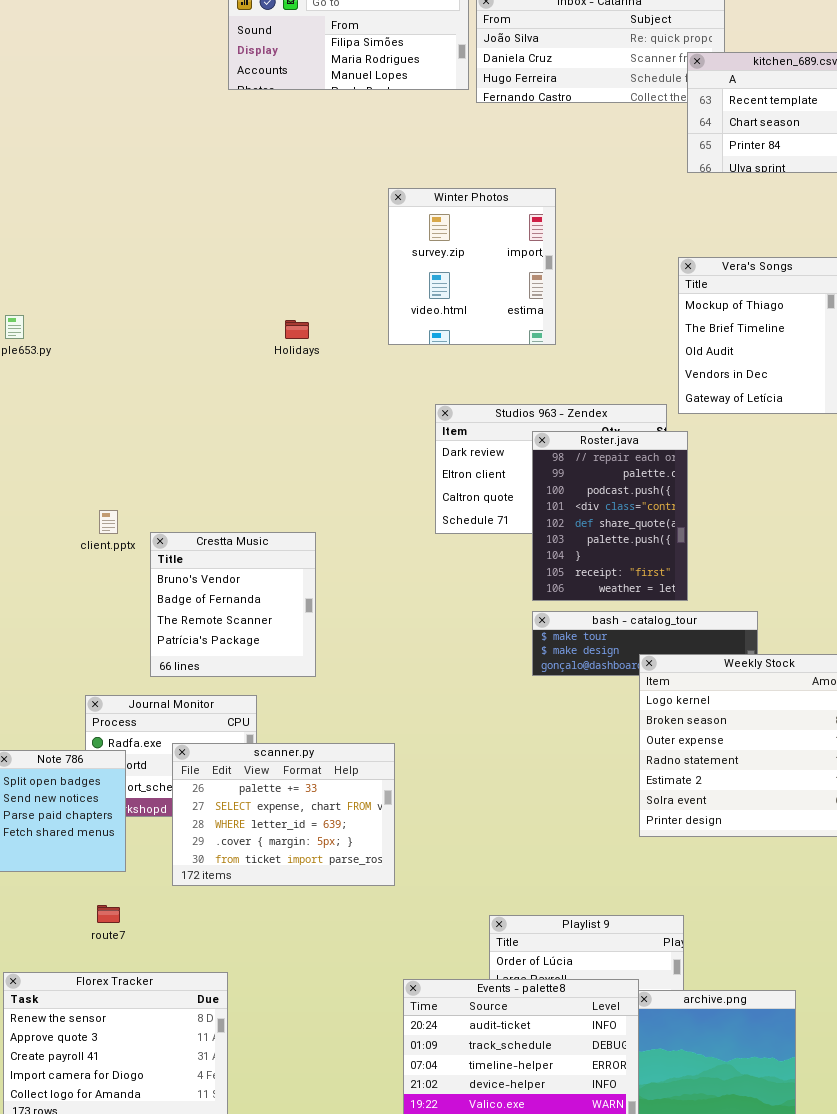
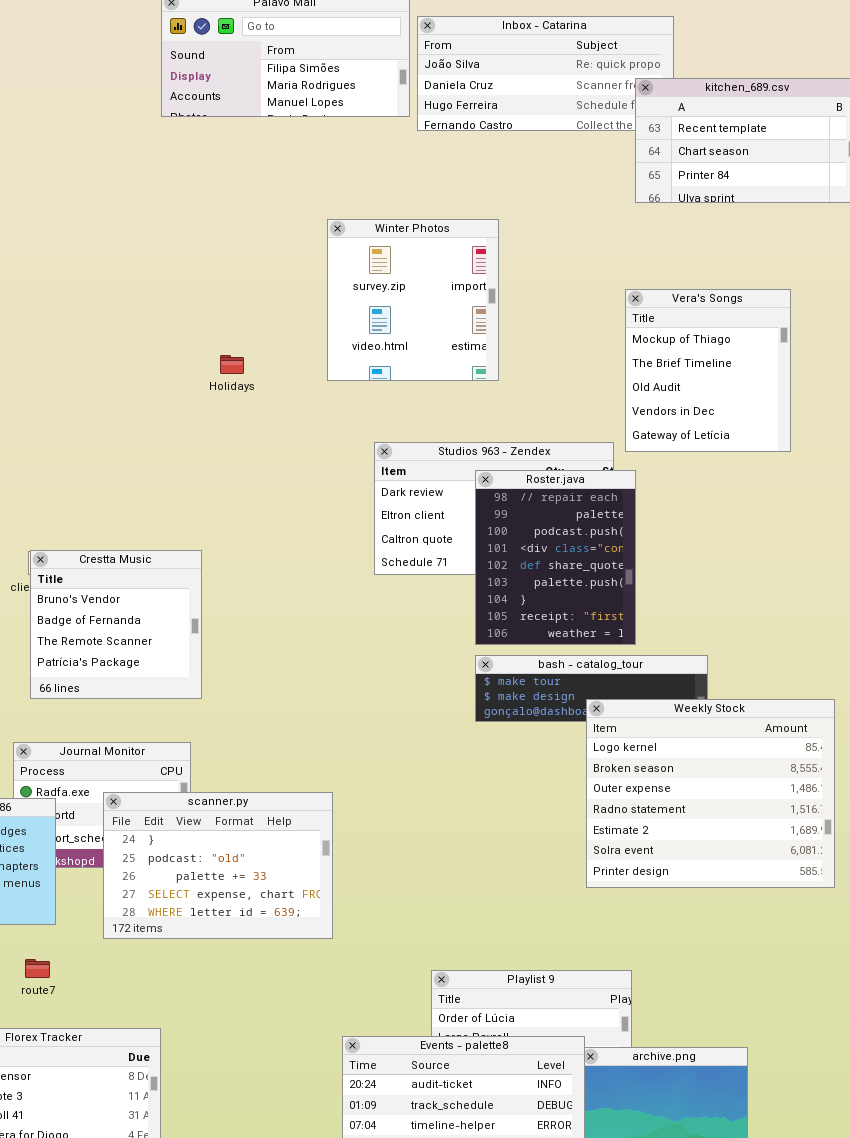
Crestta Music: [150,532,316,677] -> [30,550,202,699], moved
scanner.py: [172,743,395,886] -> [103,792,333,939], scrolled up 2 rows

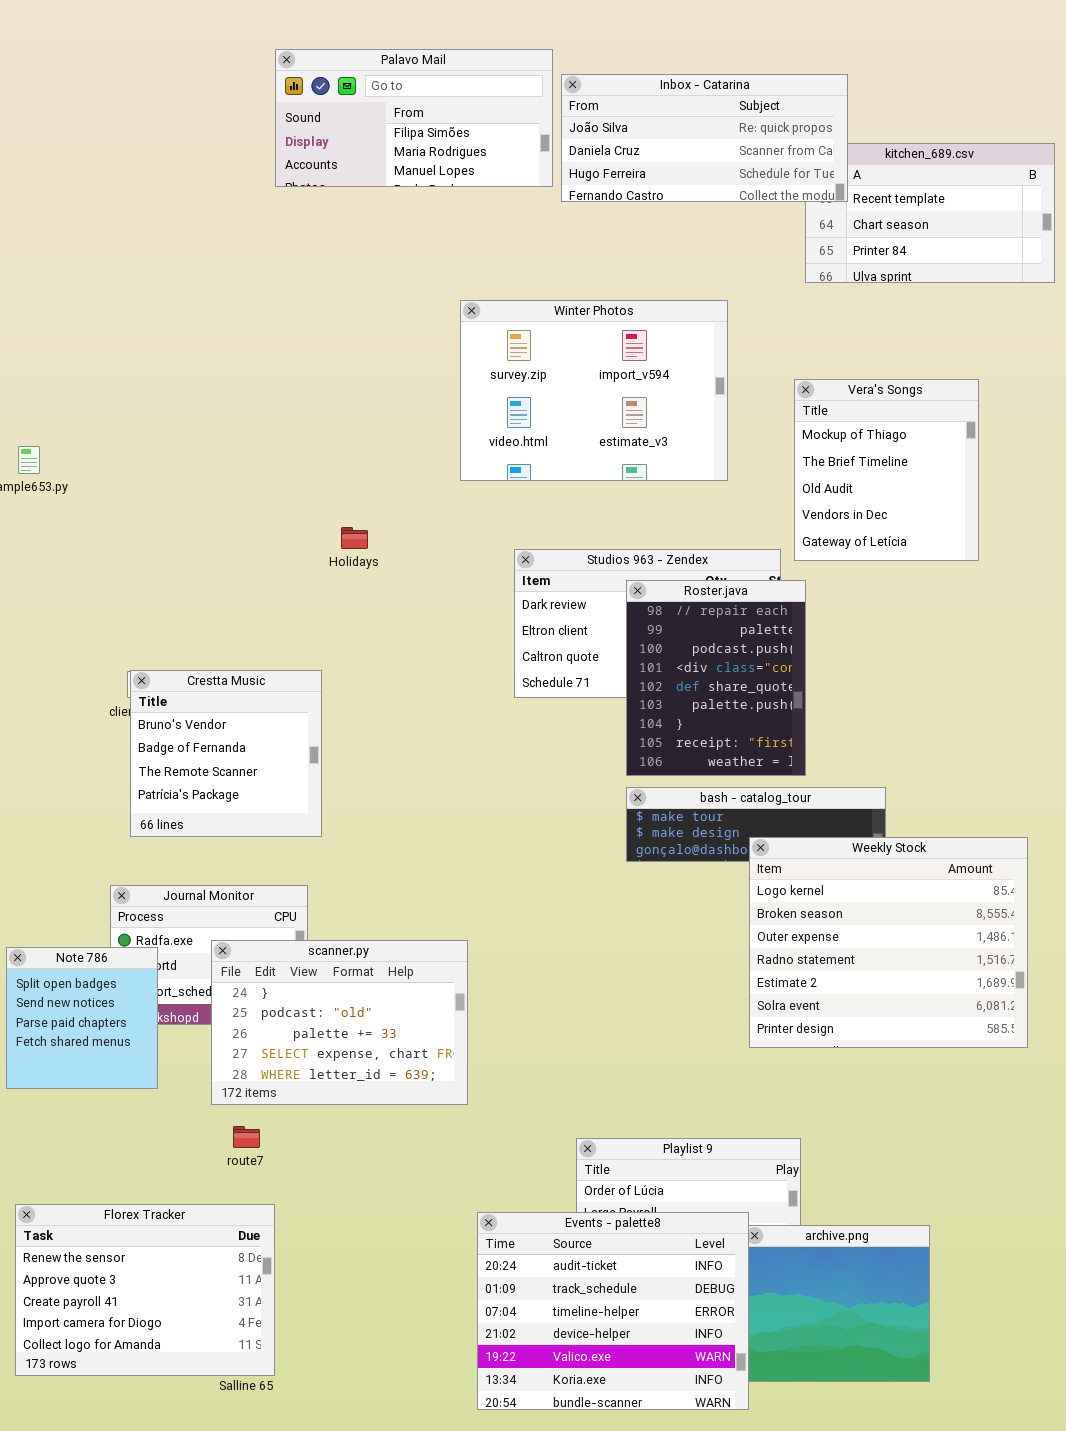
Inbox - Catarina: [417,16,674,131] -> [561,74,848,202], raised
Winter Photos: [327,219,499,381] -> [460,300,728,481], resized
Holidays: [220,355,244,374] -> [341,527,368,549], moved
route7: [25,959,50,978] -> [233,1126,260,1148], moved

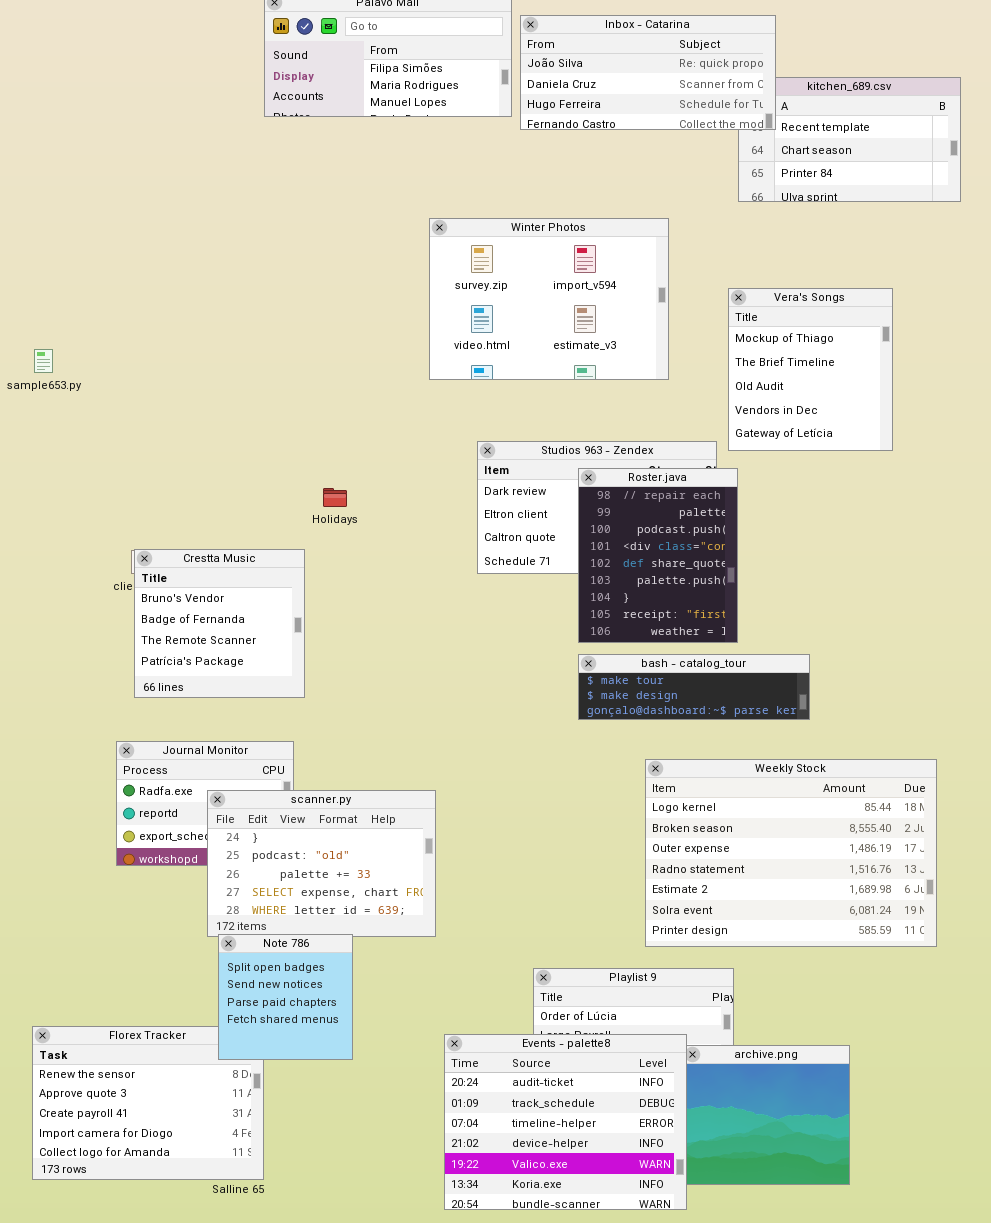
Holidays: [341,527,368,549] -> [323,488,347,507], moved
Weekly Stock: [749,837,1028,1048] -> [645,759,937,947], moved, resized
Note 786: [6,947,158,1089] -> [218,934,353,1060], moved

